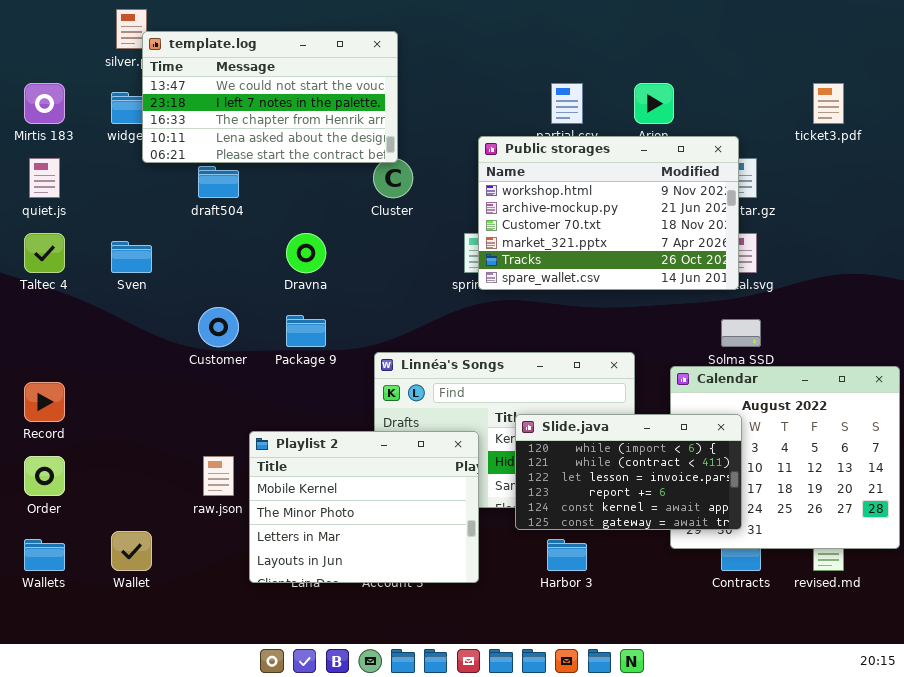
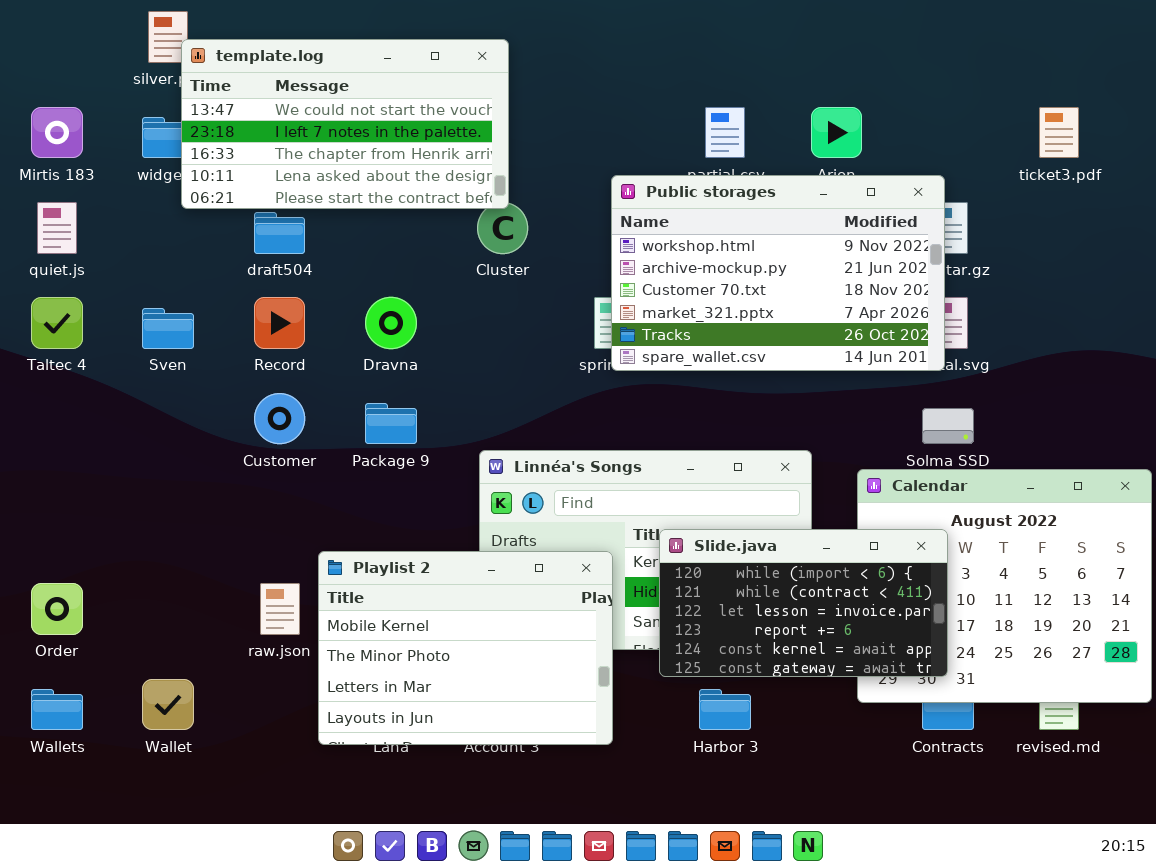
Record: [24,382,65,422] -> [254,297,305,349], moved

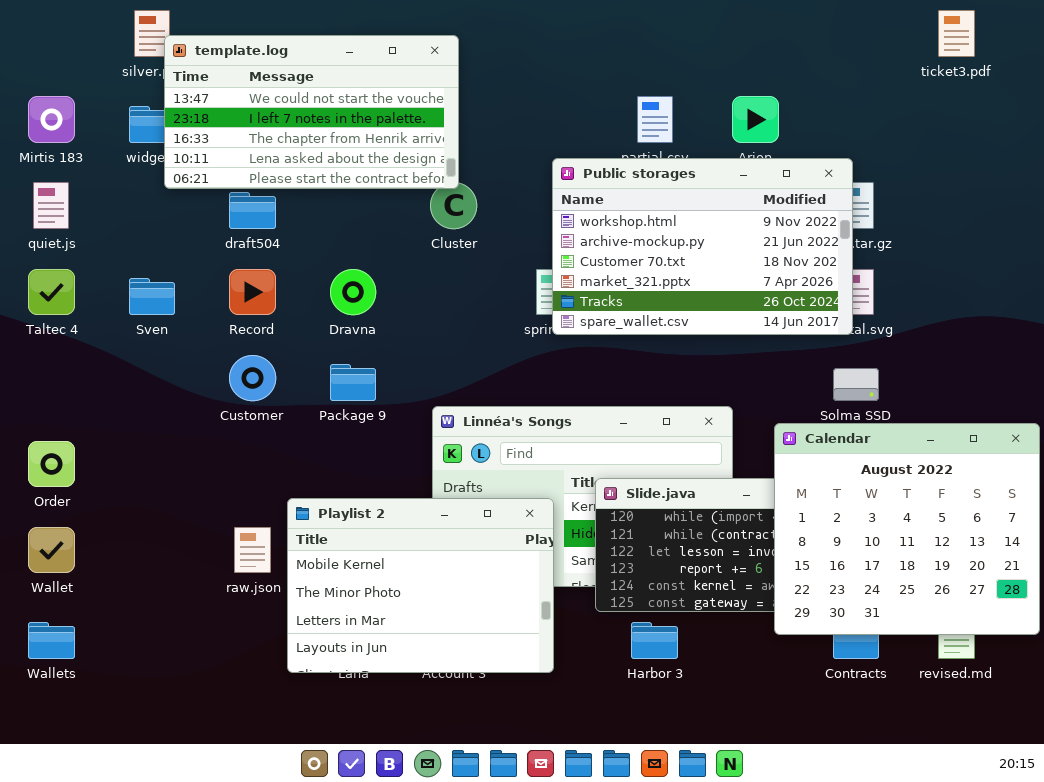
ticket3.pdf: [1039,107,1079,158] -> [938,10,975,57], moved
Calendar: [857,469,1152,703] -> [774,423,1040,635], raised
Order: [31,583,83,635] -> [28,441,75,487], moved
Wallet: [142,679,194,730] -> [28,527,75,573], moved

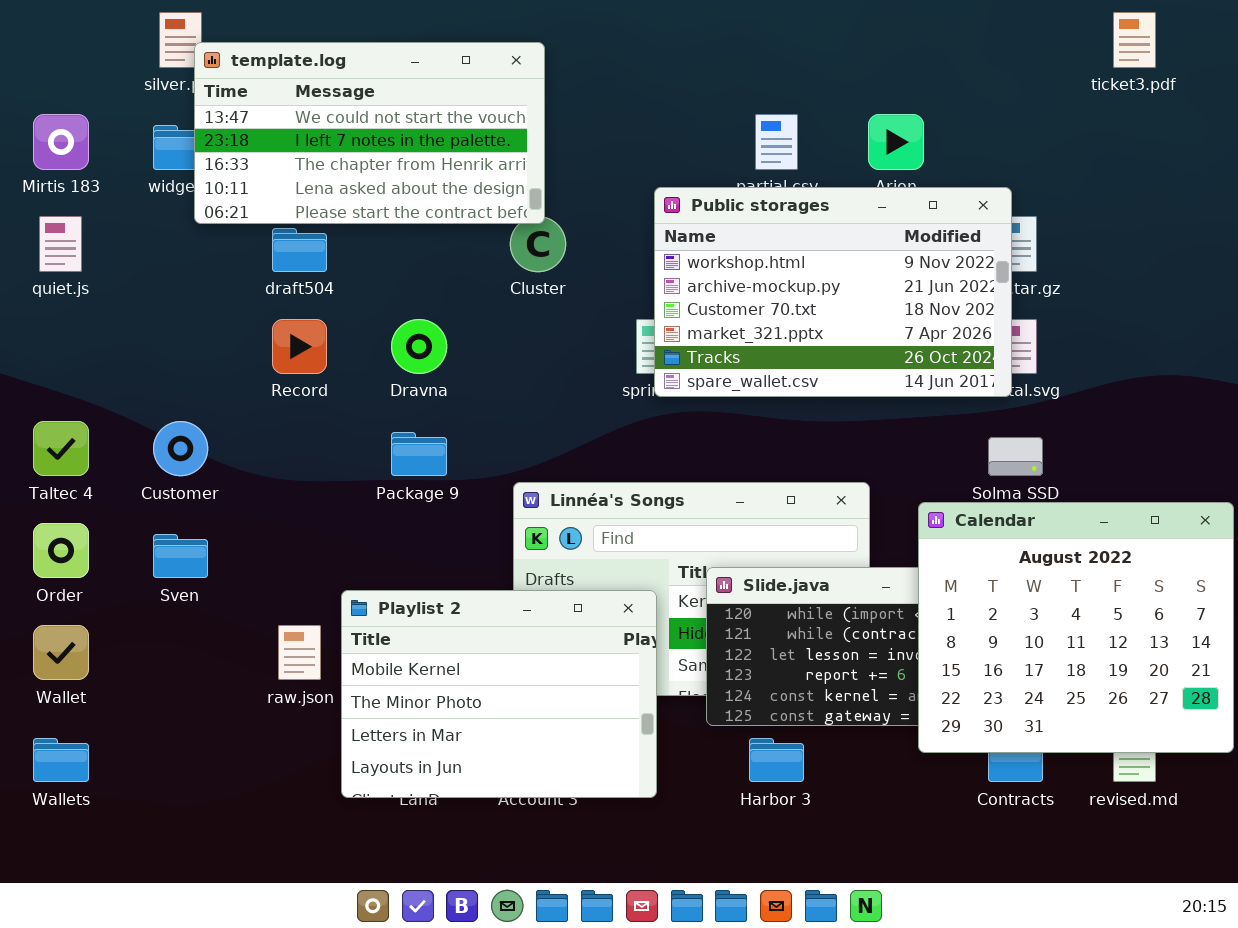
Taltec 4: [28,269,75,315] -> [33,421,89,476], moved
Sven: [129,278,175,315] -> [153,534,208,578], moved
Customer: [229,355,276,401] -> [153,421,208,476], moved

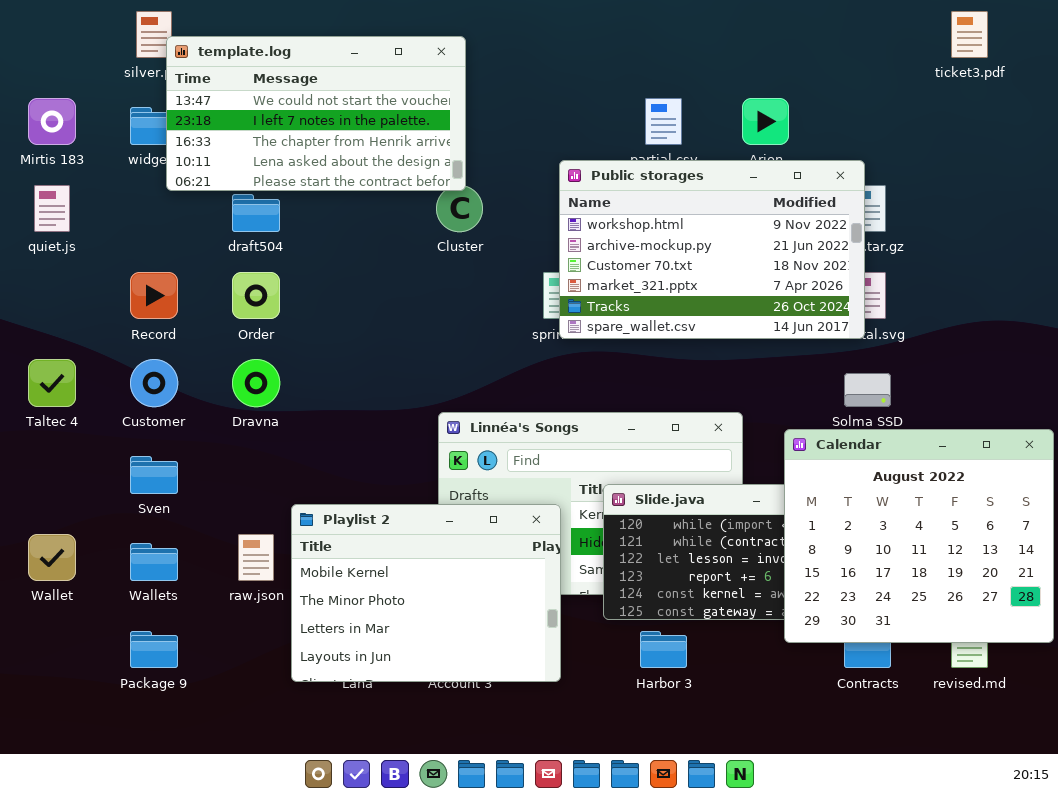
Record: [272,319,327,374] -> [130,272,178,319], moved
Dravna: [391,319,447,374] -> [232,359,280,407], moved
Package 9: [391,432,447,476] -> [130,631,178,668], moved
Order: [33,523,89,578] -> [232,272,280,319], moved
Wallets: [33,738,89,782] -> [130,543,178,581], moved

